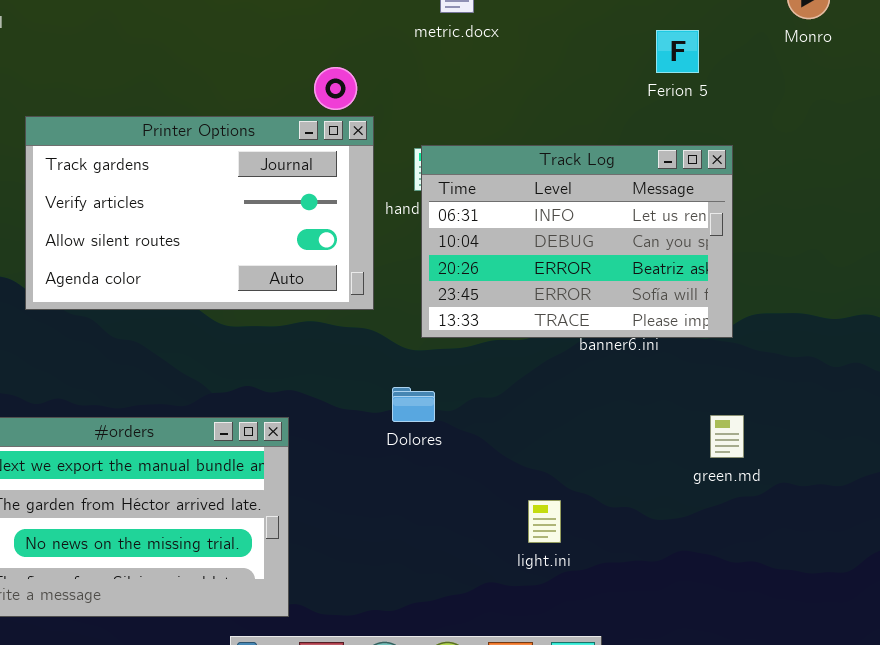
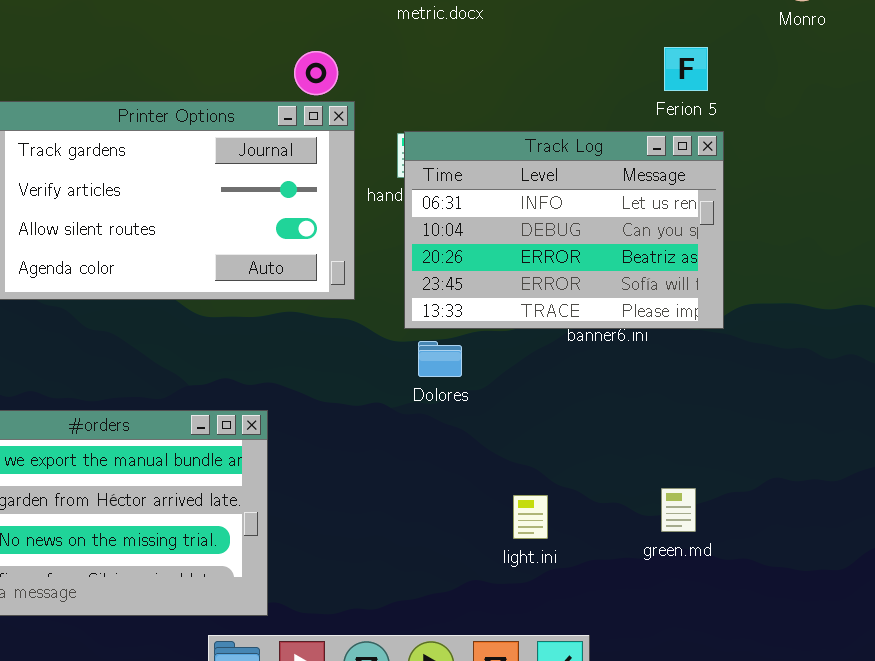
Ferion 5: [656,30,699,73] -> [664,47,708,91], moved
Dolores: [392,387,435,422] -> [418,341,462,377], moved
green.md: [710,415,744,458] -> [661,488,696,532], moved

